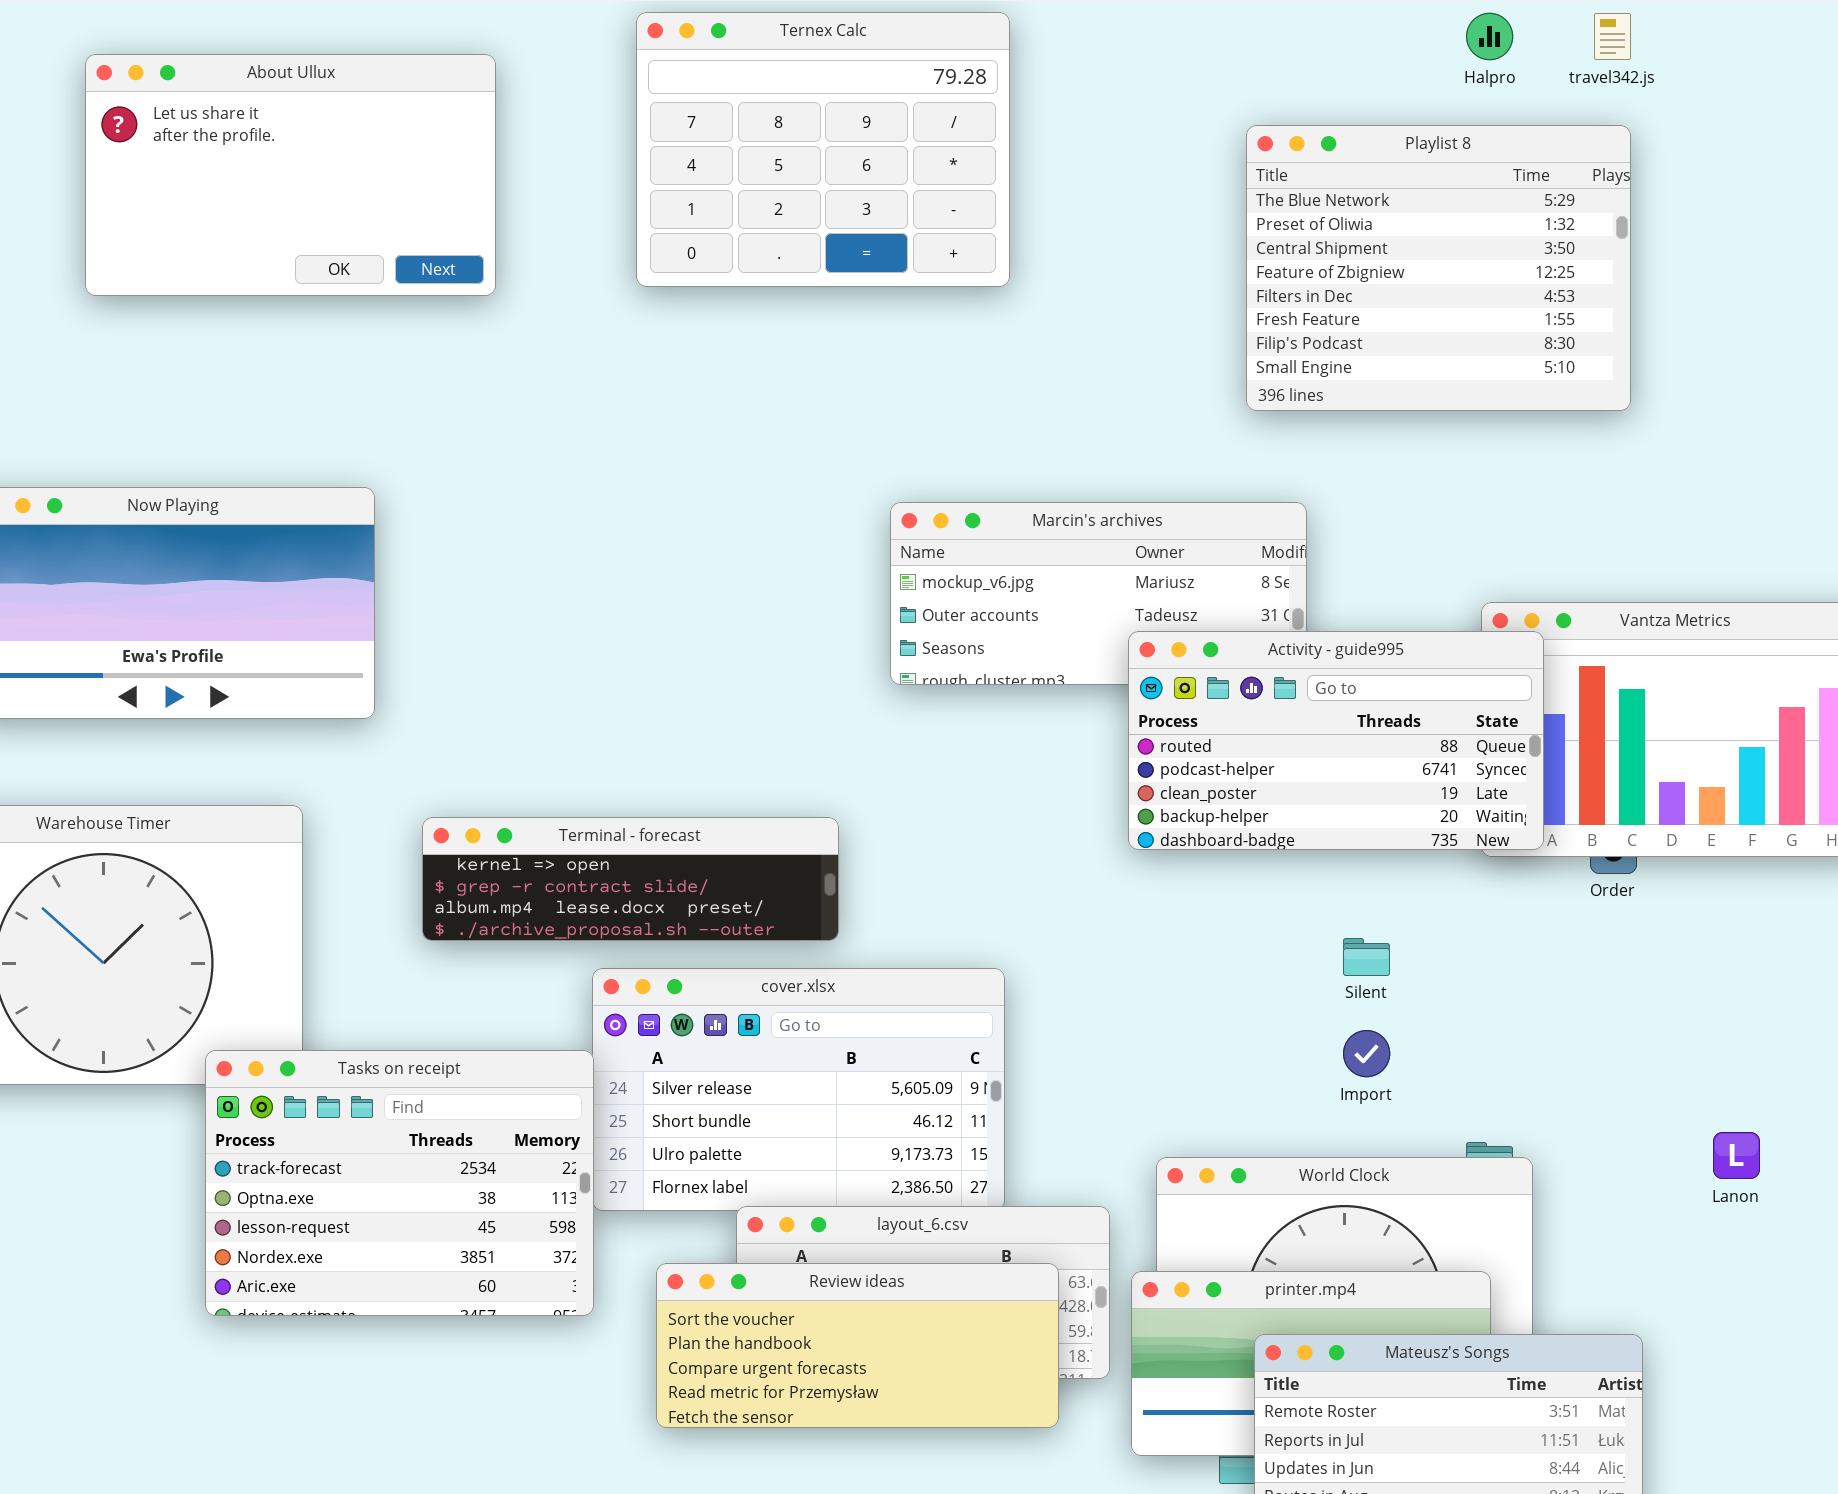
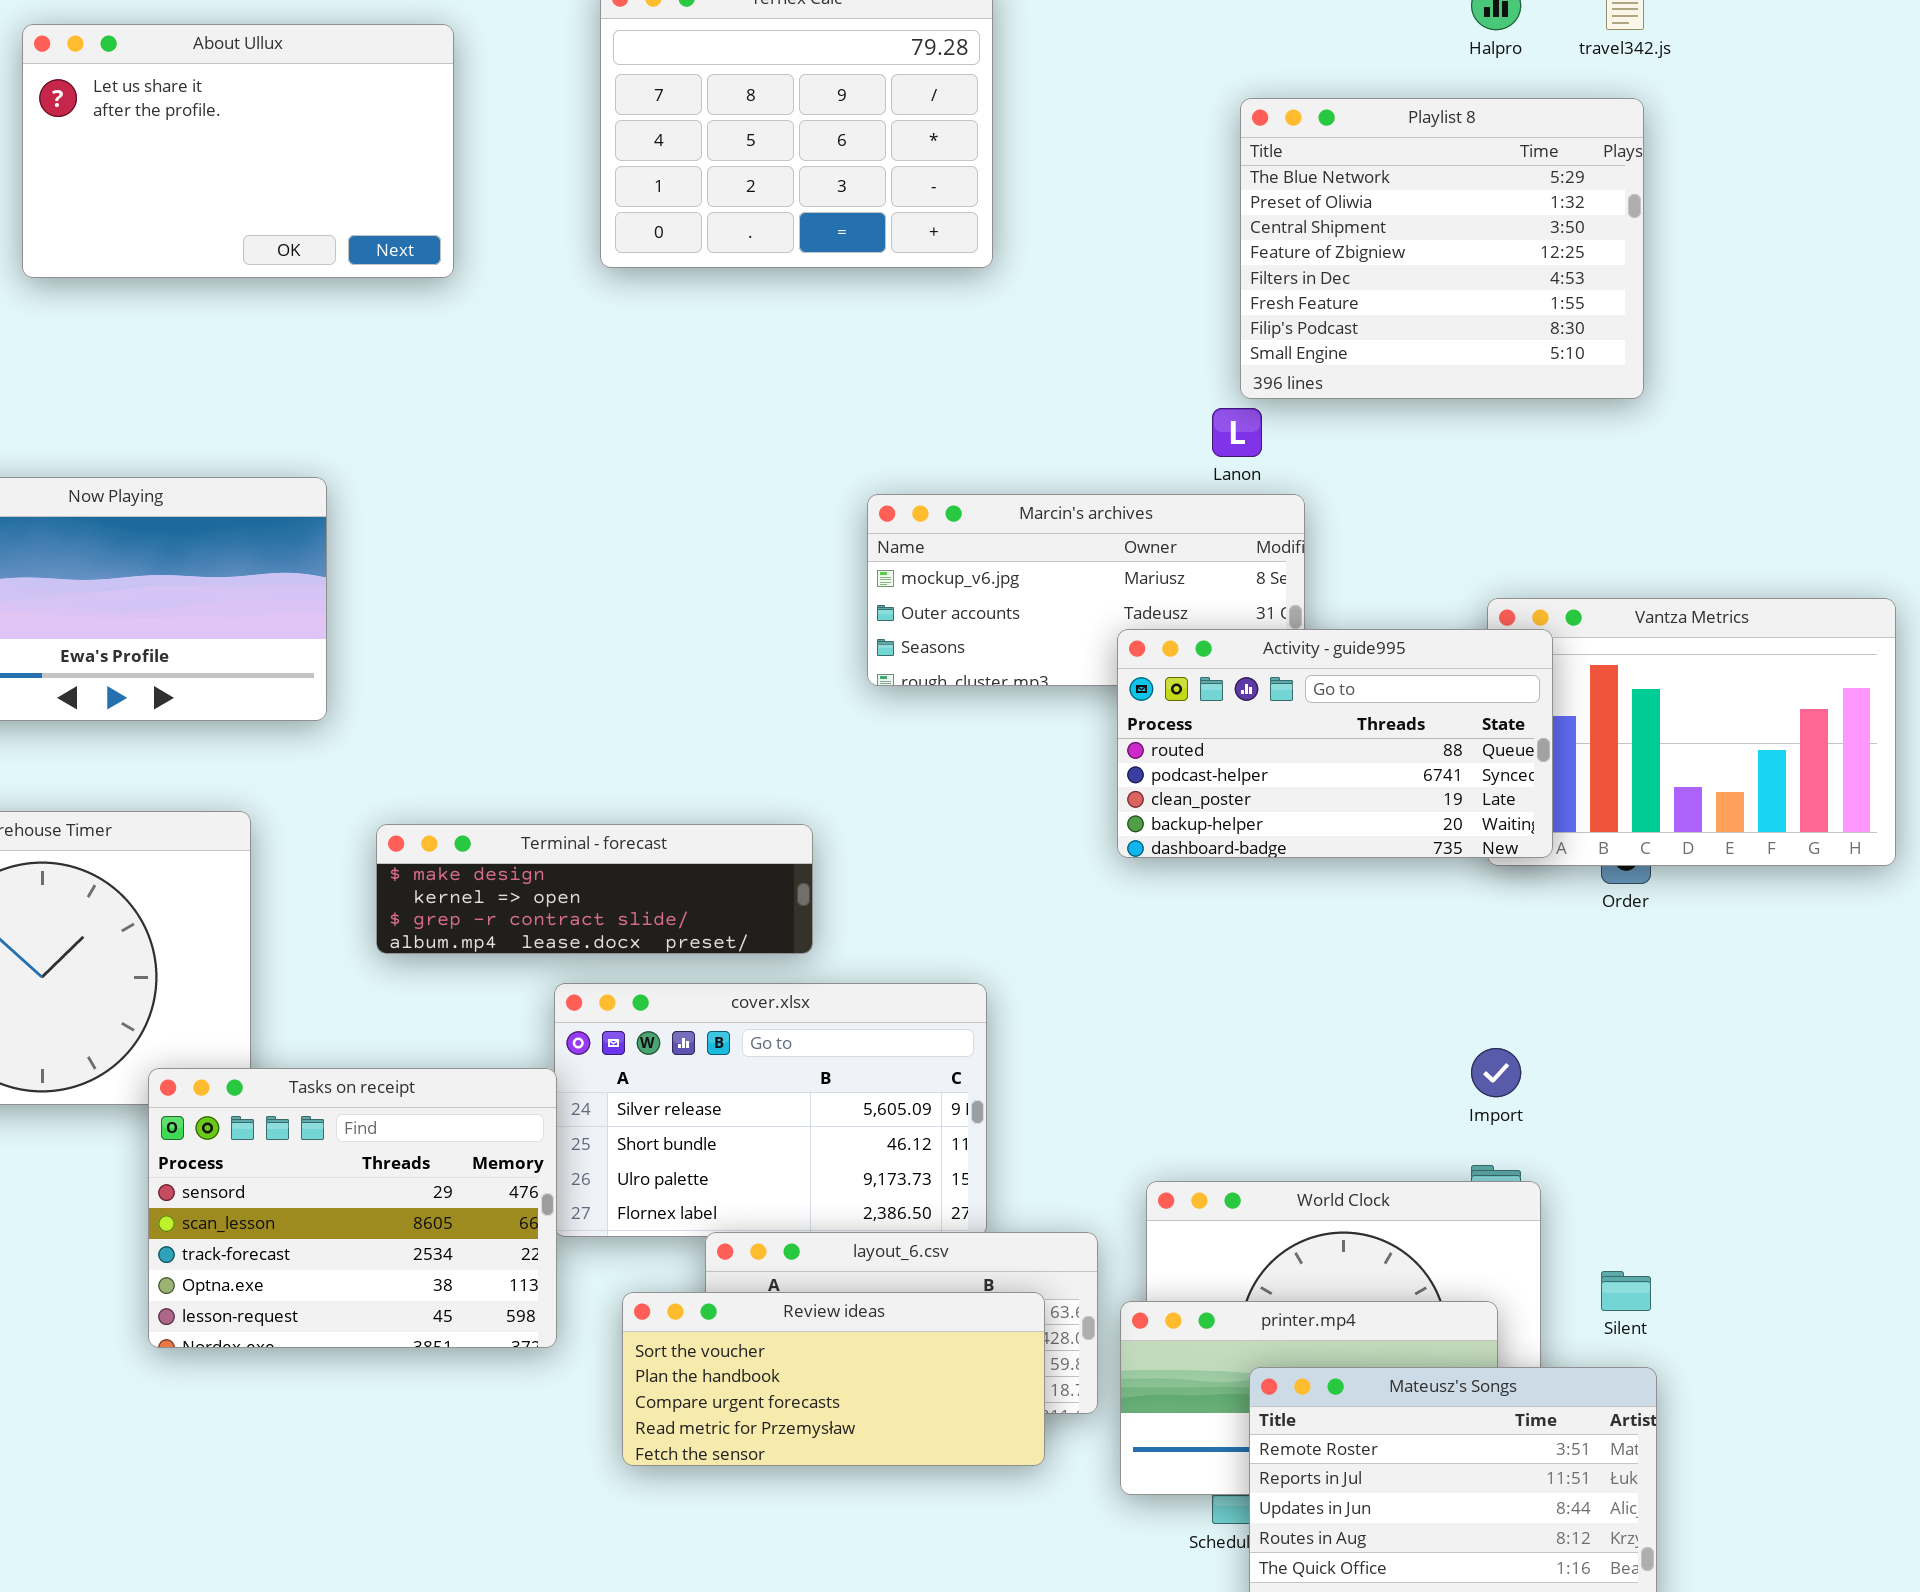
Terminal - forecast: [422,817,839,941] -> [376,824,813,954], scrolled up 1 row
Silent: [1343,938,1390,976] -> [1601,1271,1651,1311], moved
Import: [1343,1030,1390,1077] -> [1471,1048,1521,1097], moved
Tasks on receipt: [205,1050,594,1316] -> [148,1068,557,1348], scrolled up 2 rows
Lanon: [1713,1132,1760,1179] -> [1212,408,1262,457], moved

